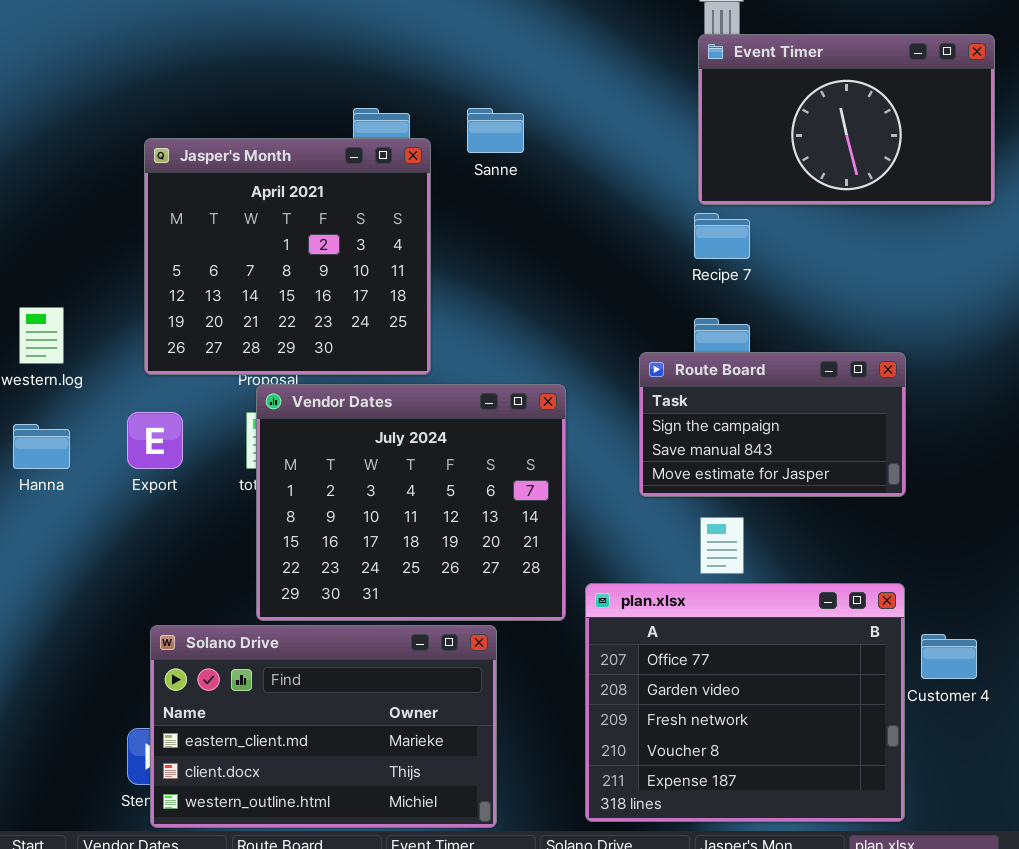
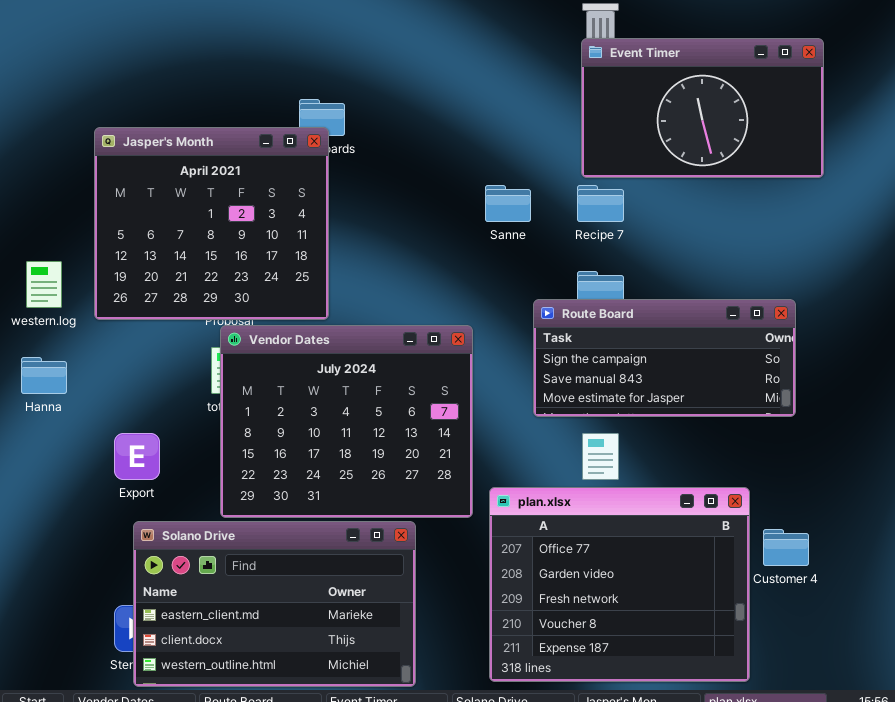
Sanne: [467,108,524,153] -> [485,185,531,222], moved
Jasper's Month: [144,138,431,375] -> [94,127,329,320], moved
Route Board: [639,352,906,497] -> [533,299,796,417], resized
Export: [127,412,183,469] -> [114,433,160,480], moved

